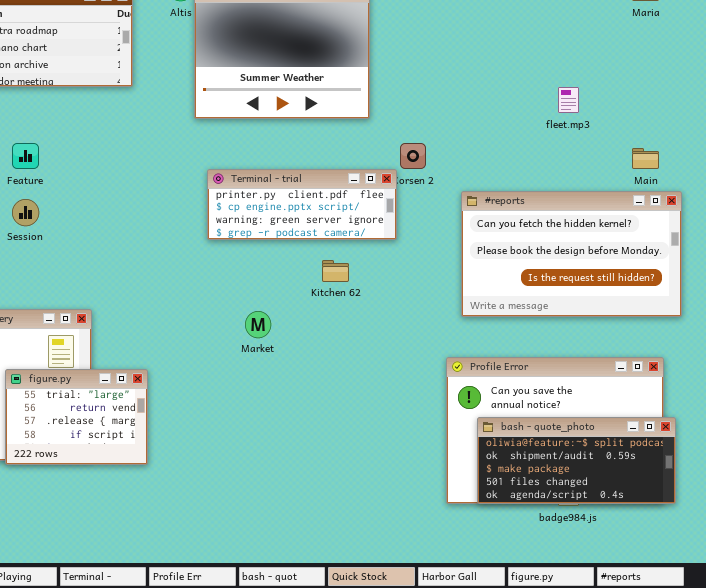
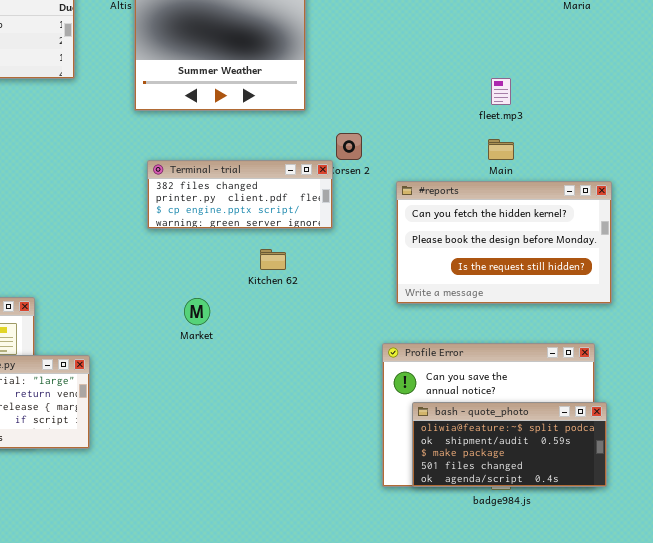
Main: [632,148,659,169] -> [488,139,514,160], moved
Terminal - trial: [207,169,397,240] -> [147,160,333,229], scrolled up 1 row

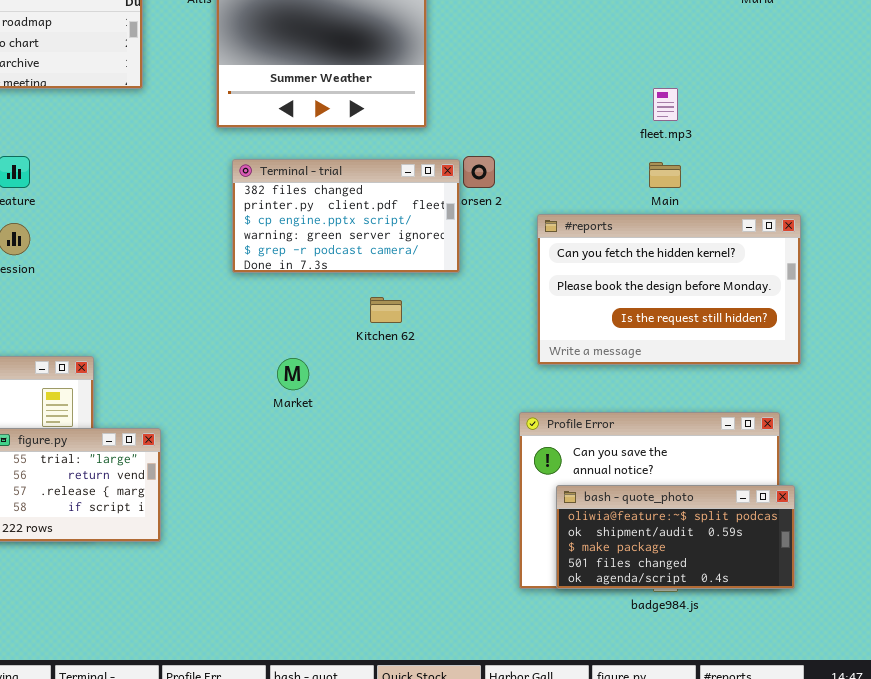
Terminal - trial: [147,160,333,229] -> [232,159,460,273], resized

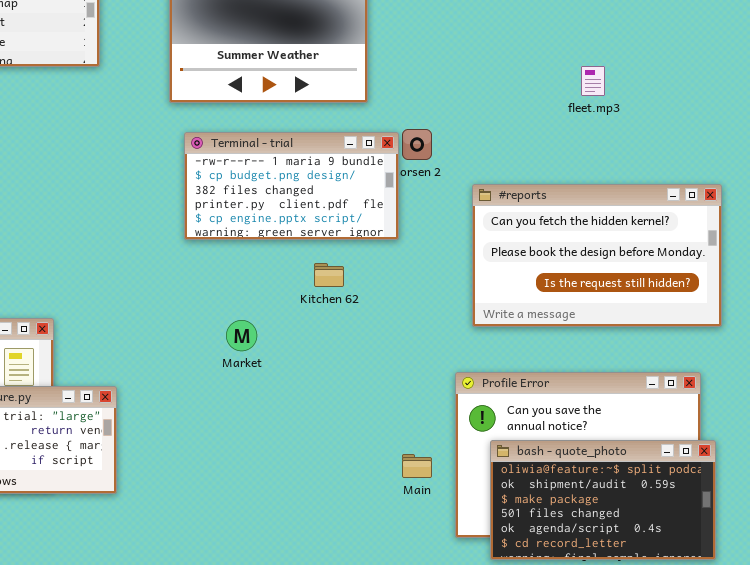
Terminal - trial: [232,159,460,273] -> [184,132,399,240], scrolled up 2 rows
Main: [649,162,681,188] -> [402,454,432,478], moved
bash - quote_photo: [556,485,795,589] -> [490,440,716,560], resized

